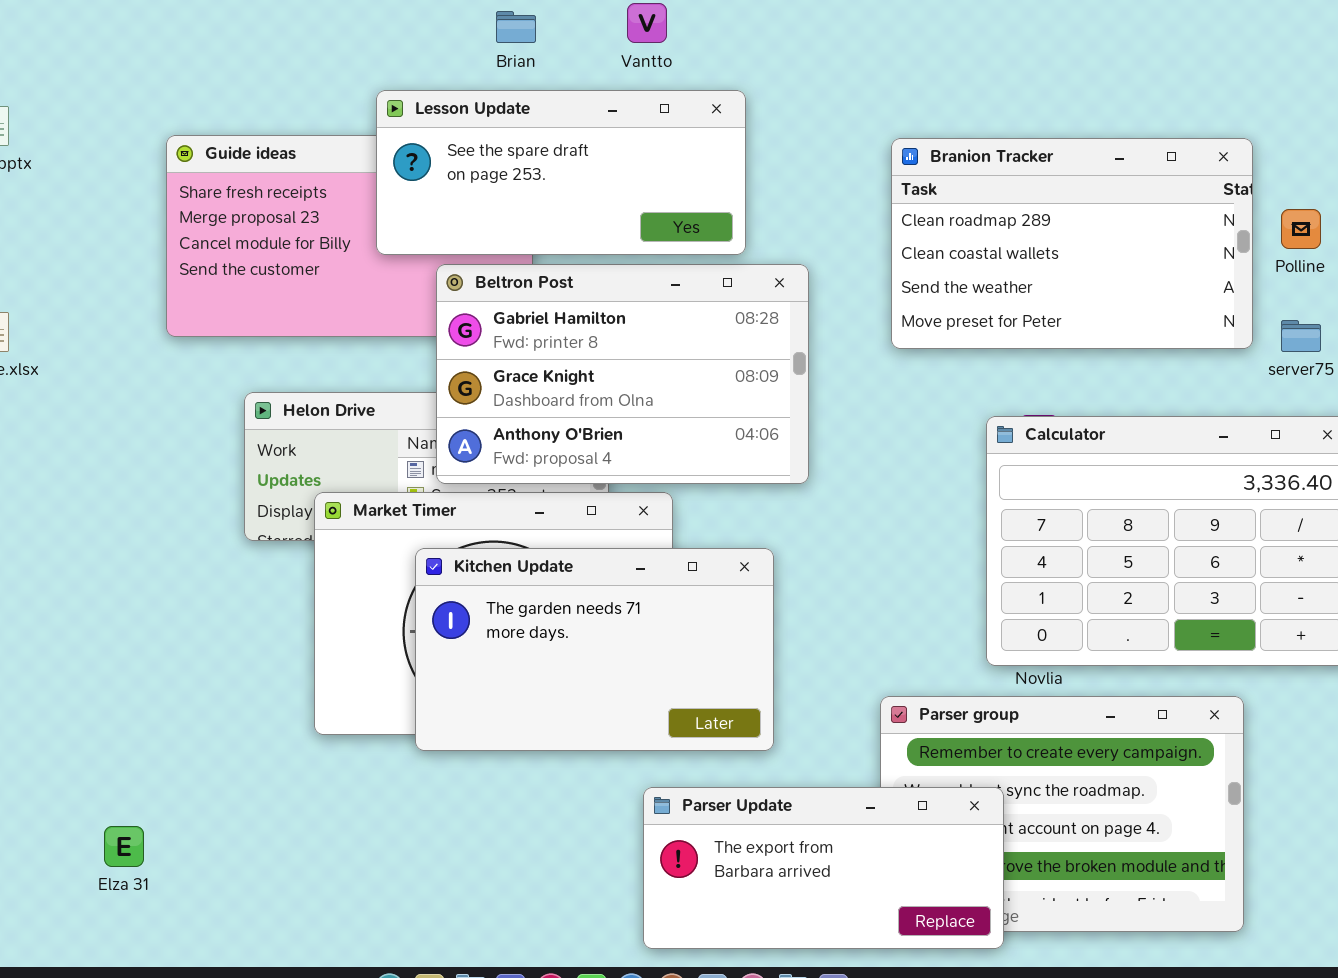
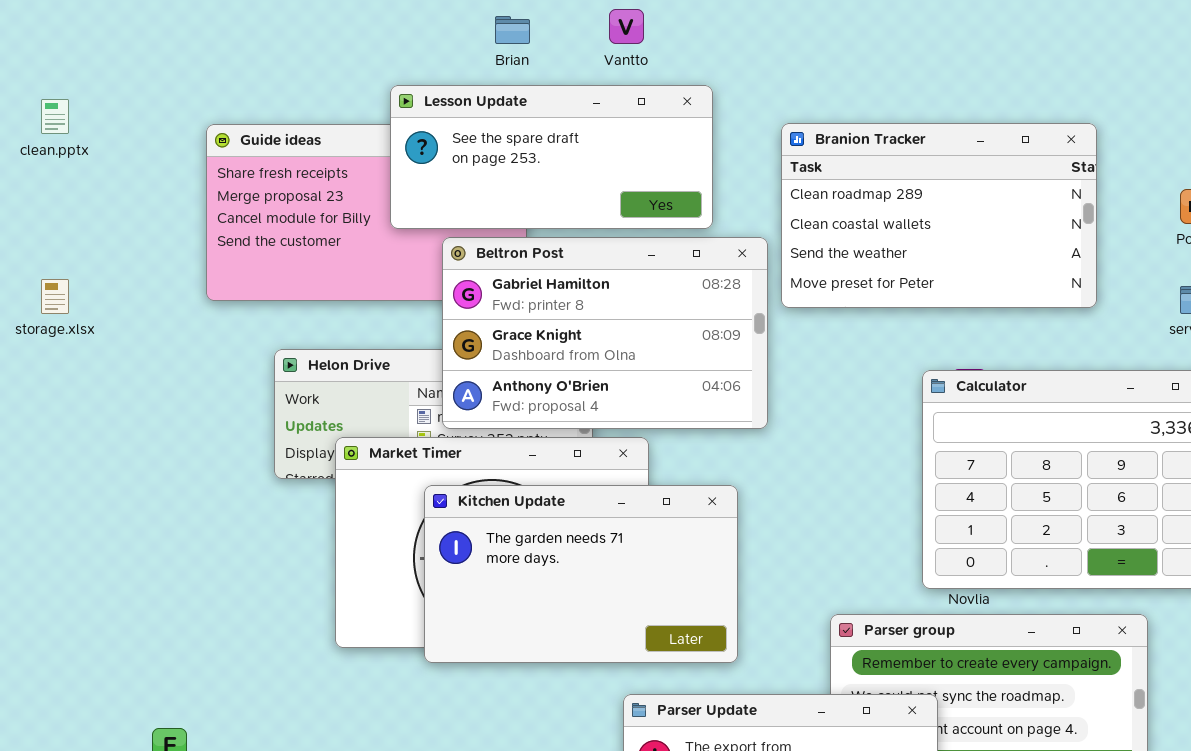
Branion Tracker: [891,138,1253,349] -> [781,123,1097,308], moved

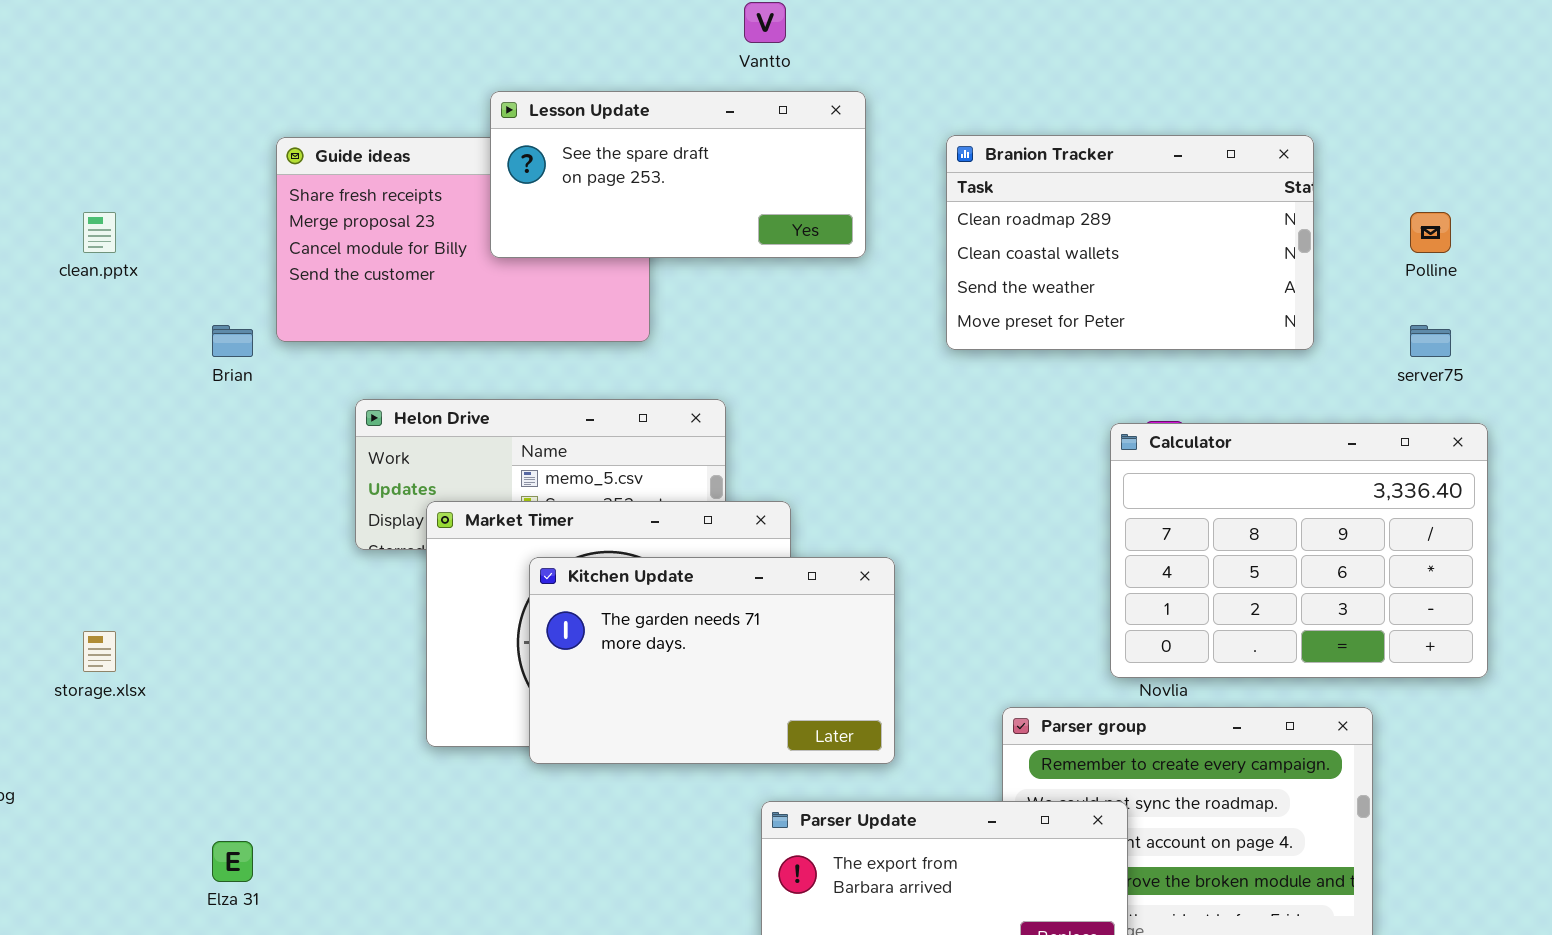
Brian: [495,16,530,44] -> [212,325,253,357], moved
clean.pptx: [41,99,69,134] -> [83,212,116,253], moved
Beltron Post: [442,237,768,429] -> none, closed
storage.xlsx: [41,279,69,314] -> [83,631,116,672], moved

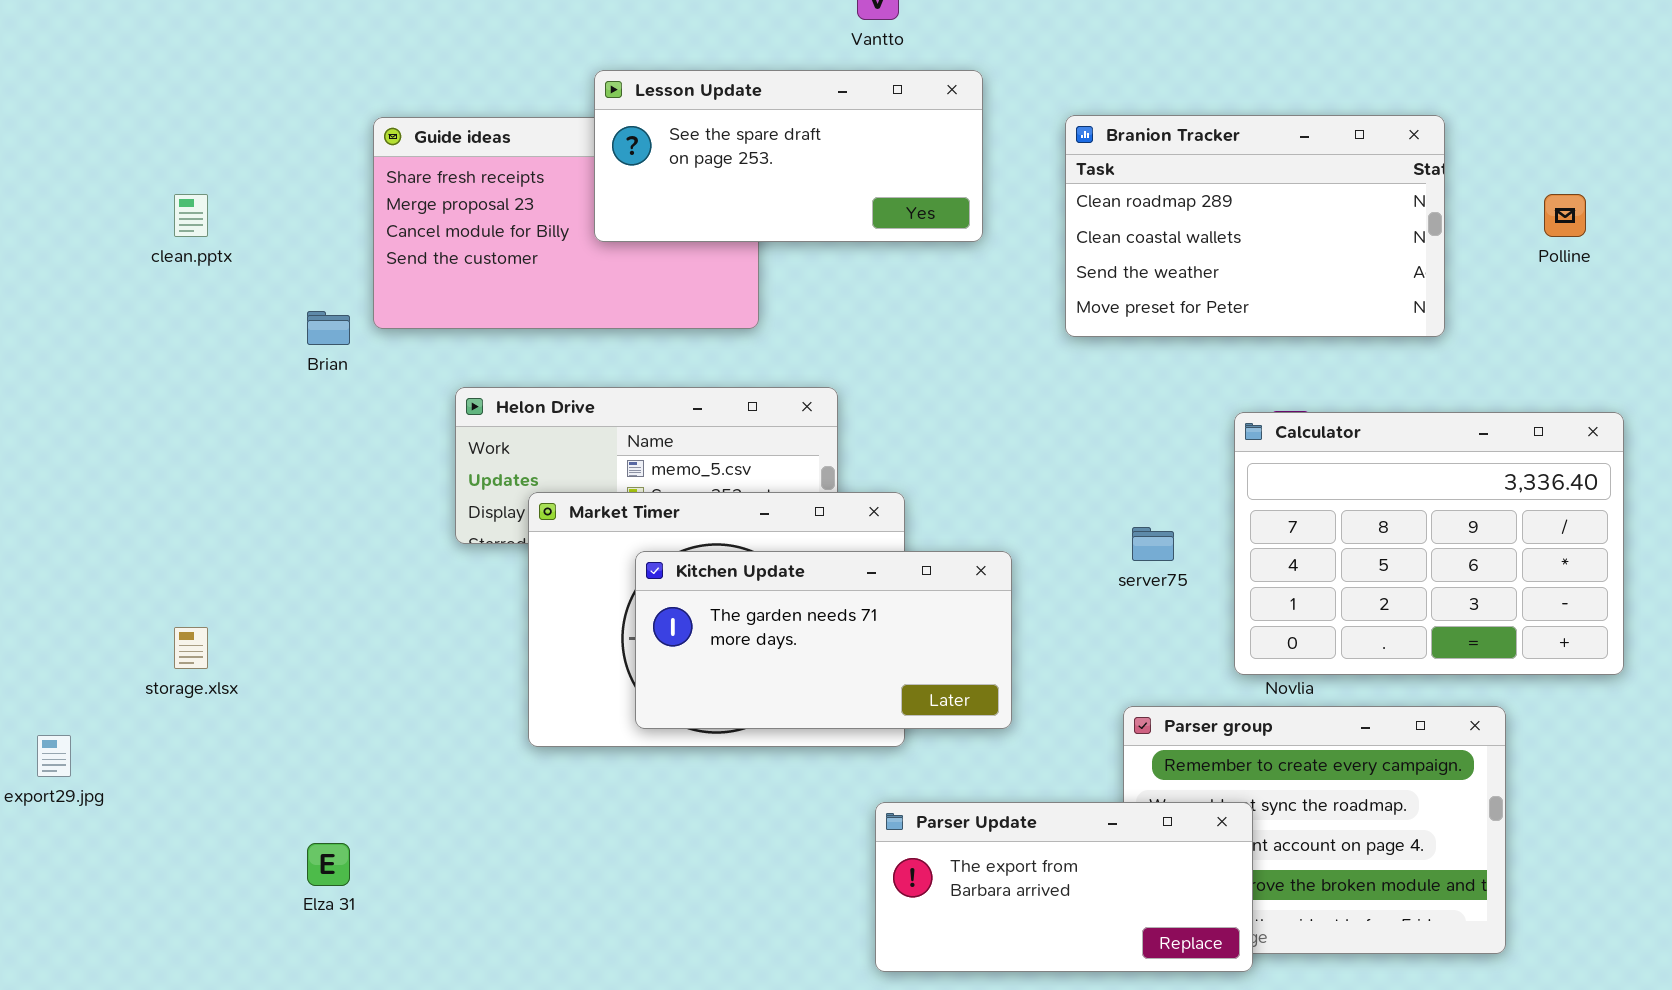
server75: [1410,325,1451,357] -> [1132,527,1174,561], moved
Kitchen Update: [529,557,895,764] -> [635,551,1012,729], resized

